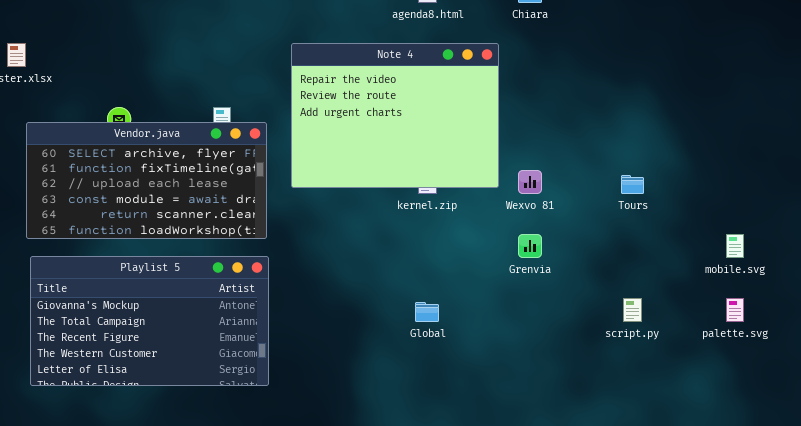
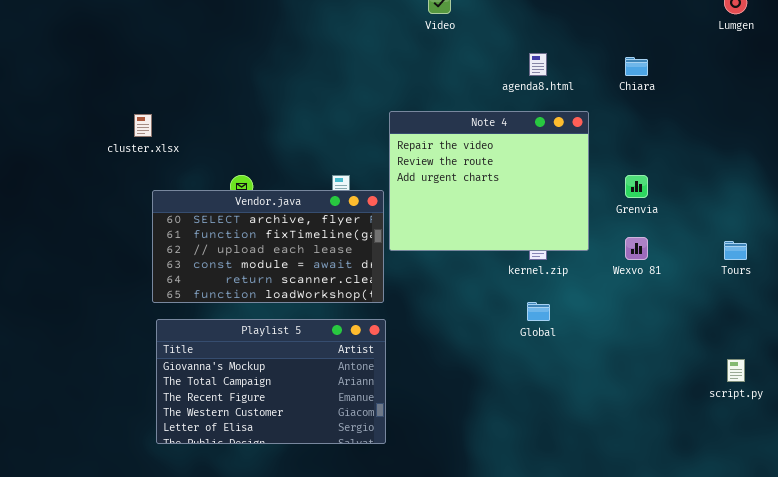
Note 4: [291,43,499,188] -> [389,111,589,251], moved
Grenvia: [518,234,542,258] -> [625,175,648,198], moved
Global: [415,302,439,322] -> [527,302,550,321], moved

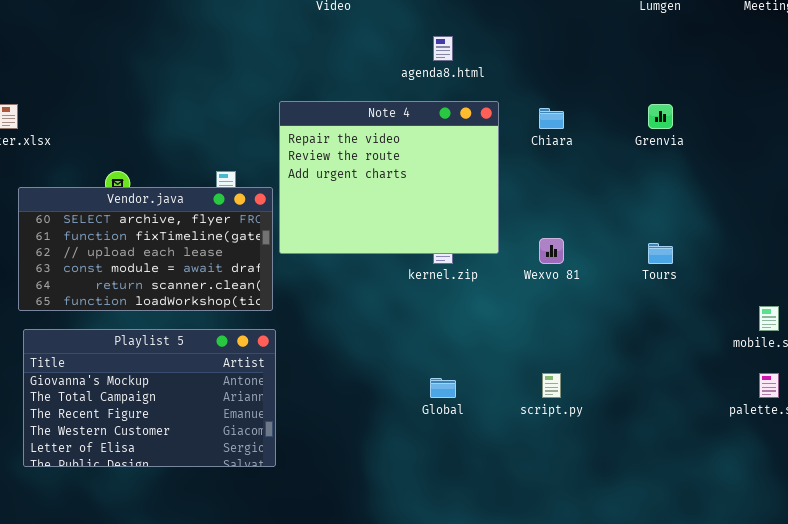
Chiara: [625,57,648,76] -> [539,108,564,129], moved
Grenvia: [625,175,648,198] -> [648,104,673,129], moved
Global: [527,302,550,321] -> [430,378,456,398], moved
script.py: [727,359,745,382] -> [542,373,561,398], moved

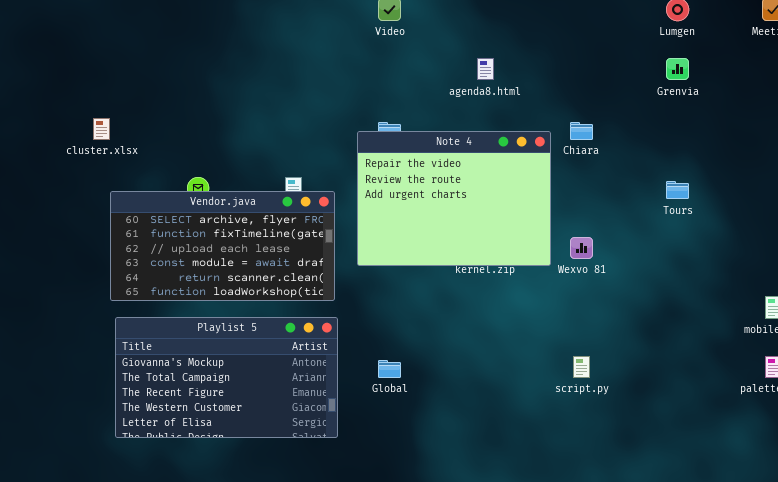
Note 4: [279,101,499,254] -> [357,131,551,266], moved
Grenvia: [648,104,673,129] -> [666,58,689,80], moved
Tours: [648,243,673,264] -> [666,181,689,199], moved
Global: [430,378,456,398] -> [378,360,401,378], moved

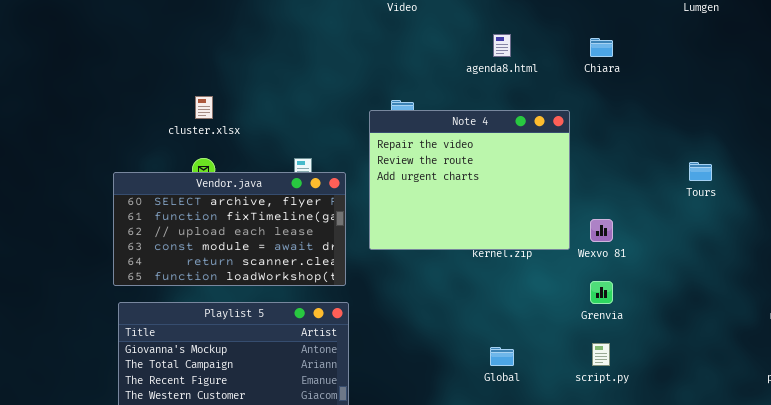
Grenvia: [666,58,689,80] -> [590,281,613,304], moved
cluster.xlsx: [93,118,110,140] -> [195,96,213,119], moved
Chiara: [570,122,593,140] -> [590,38,613,57], moved
Global: [378,360,401,378] -> [490,347,514,366], moved

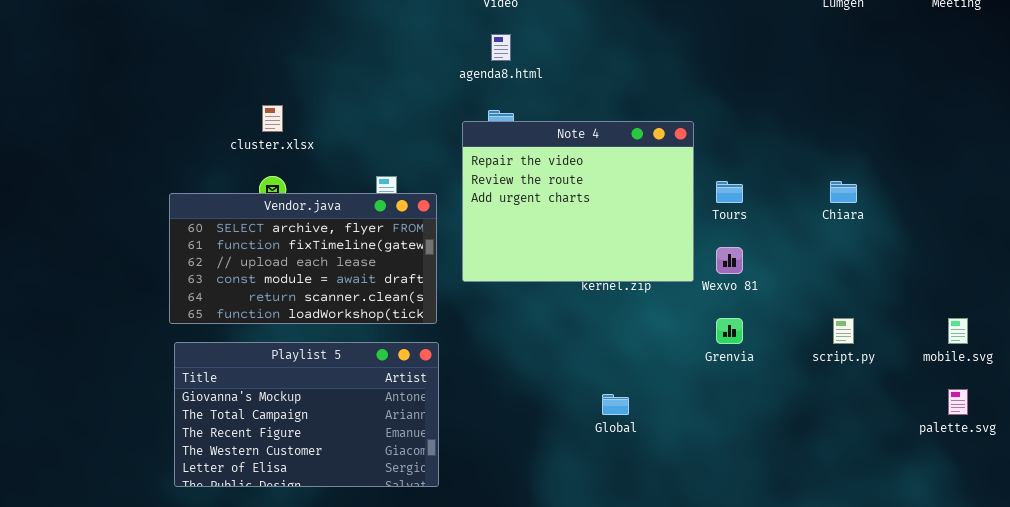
agenda8.html: [493,34,511,57] -> [491,34,511,61], moved
Chiara: [590,38,613,57] -> [830,181,857,203], moved
Tours: [689,162,712,181] -> [716,181,743,203], moved
script.py: [592,343,610,366] -> [833,318,854,344], moved

